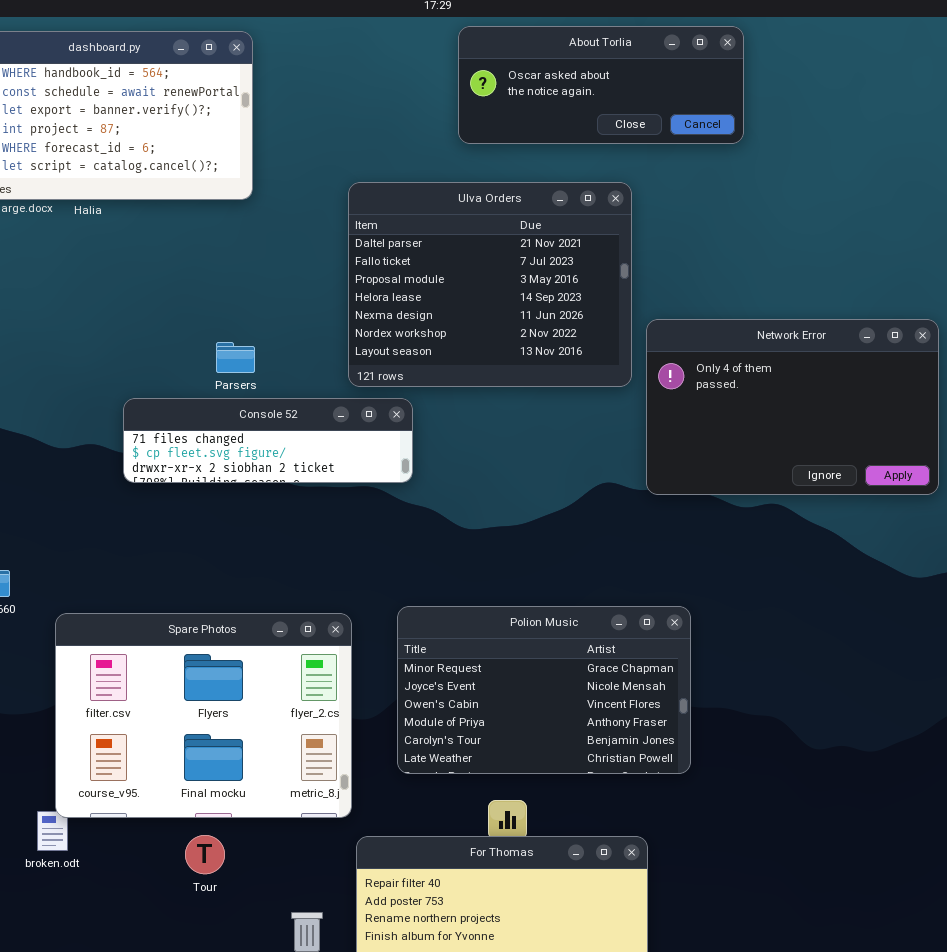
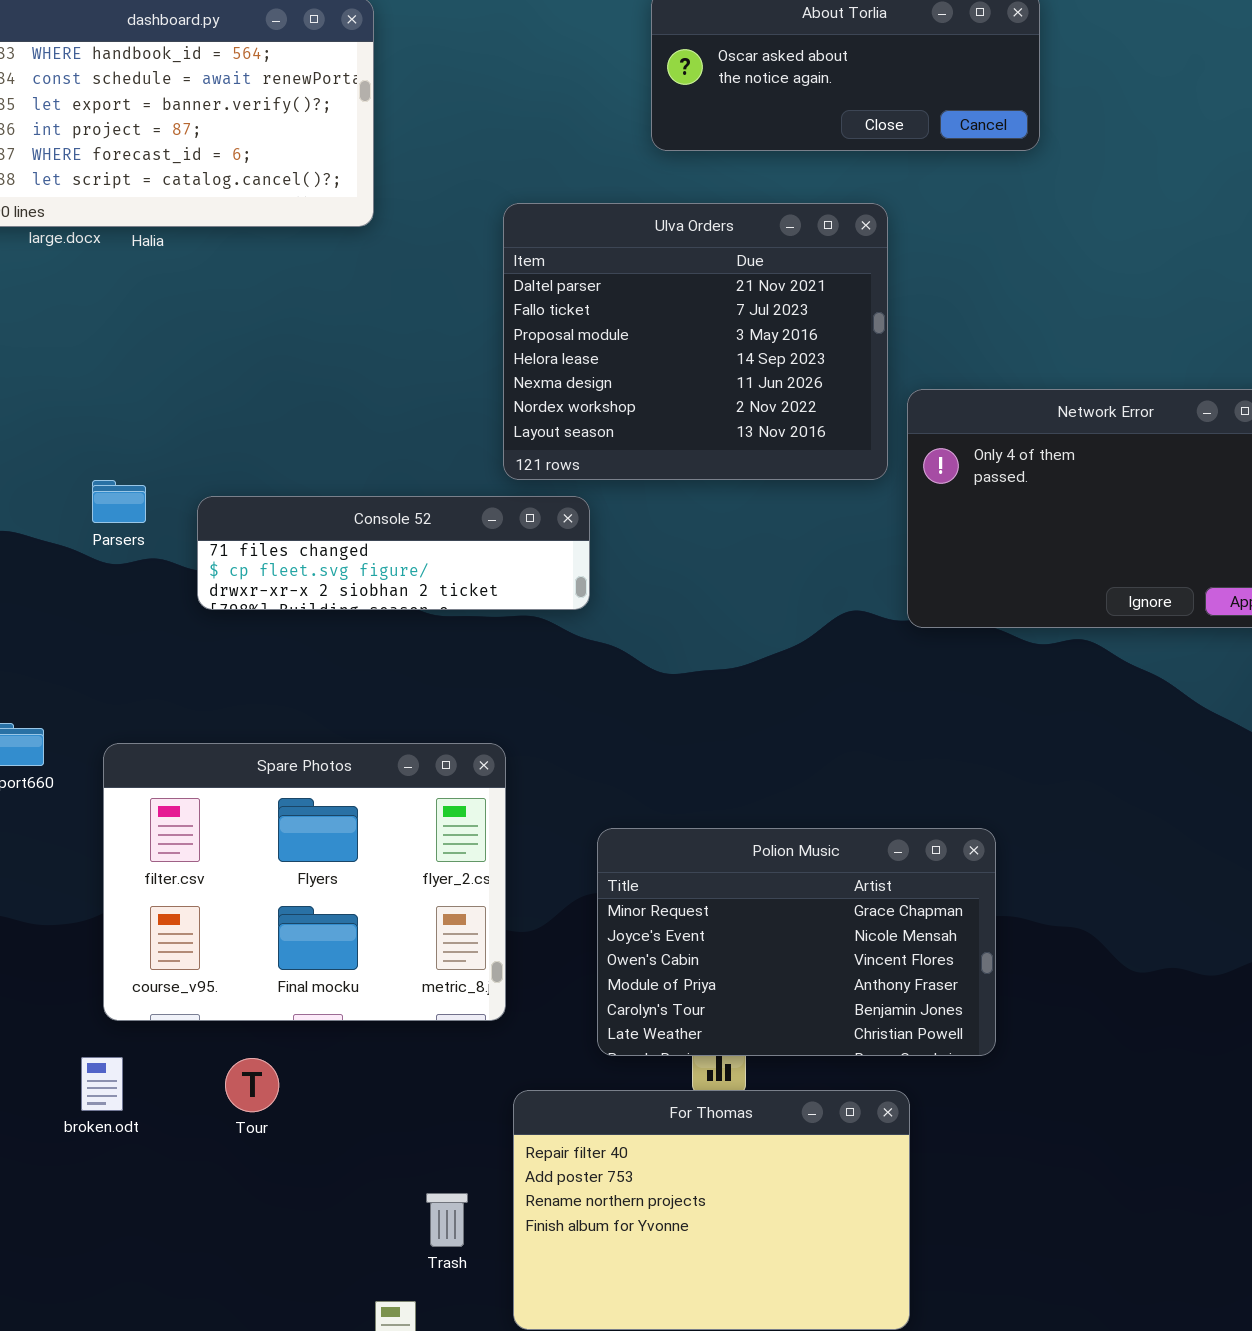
Parsers: [216,342,255,373] -> [92,480,146,523], moved
Polion Music: [397,606,691,774] -> [597,828,996,1056], moved
Spare Photos: [55,613,352,818] -> [103,743,506,1021], moved
Tour: [185,835,225,874] -> [225,1058,279,1112], moved

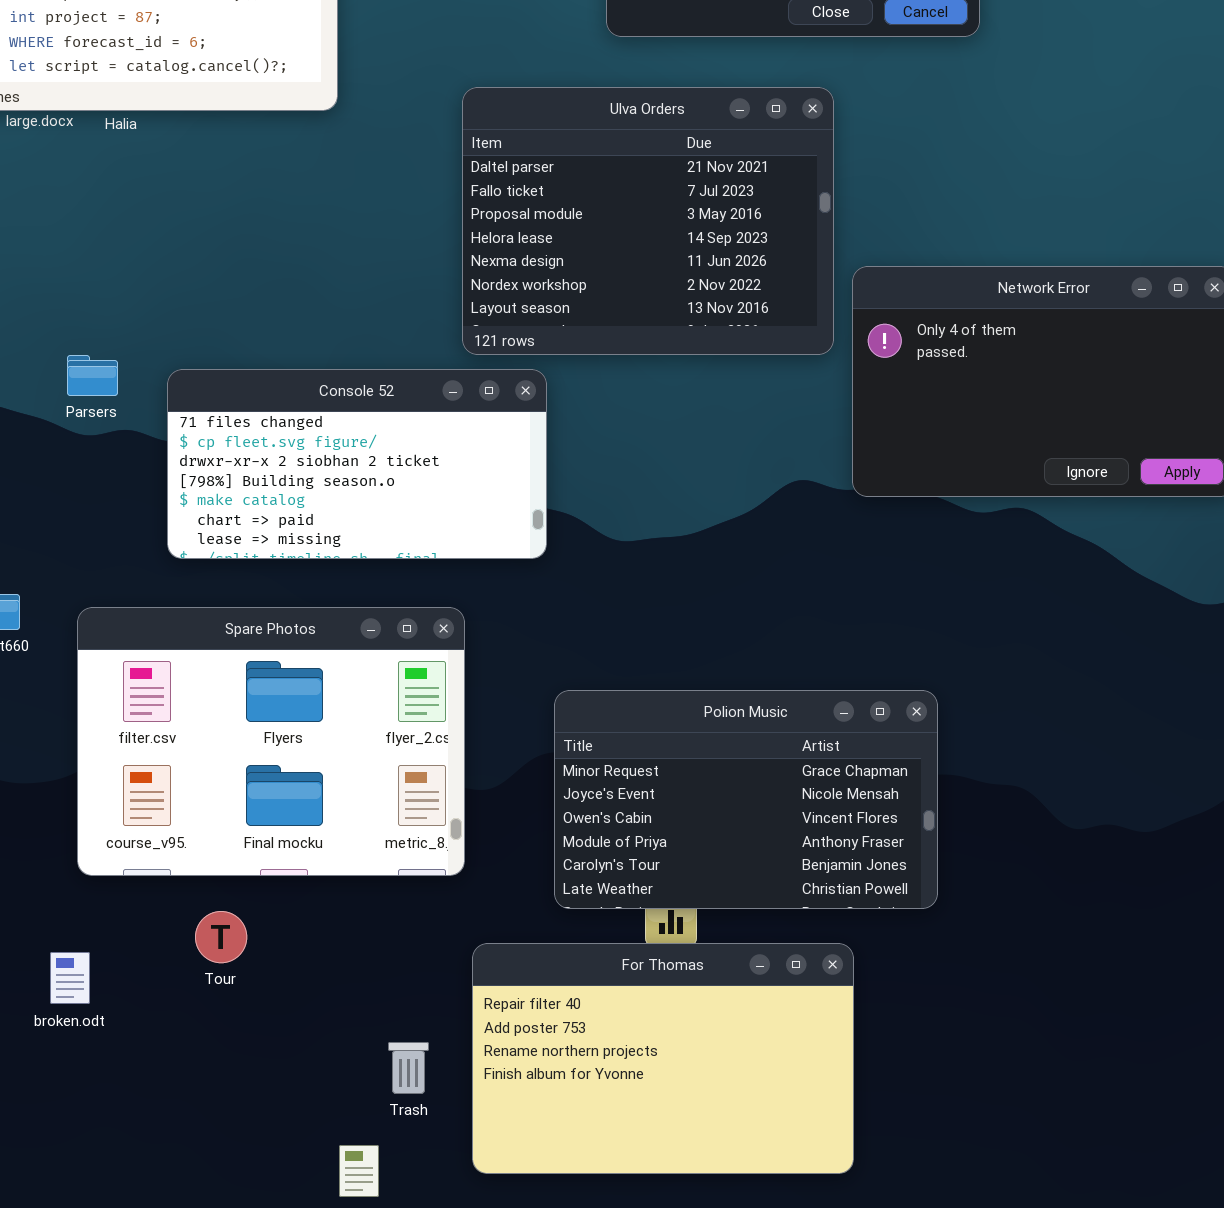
Console 52: [197,496,590,610] -> [167,369,547,559], resized
broken.odt: [81,1057,123,1111] -> [50,952,90,1004], moved

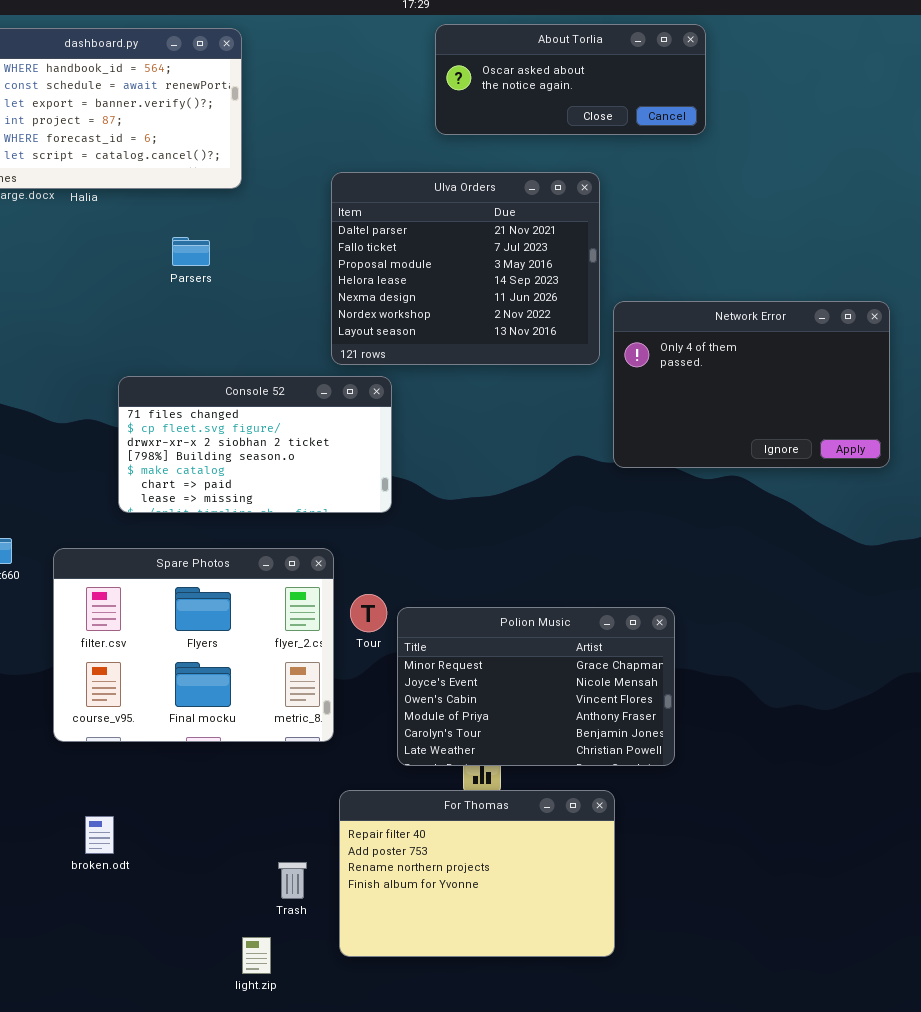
Parsers: [67,355,118,396] -> [172,237,210,266], moved
Tour: [195,911,247,963] -> [350,594,387,632], moved
broken.odt: [50,952,90,1004] -> [85,816,114,854], moved

